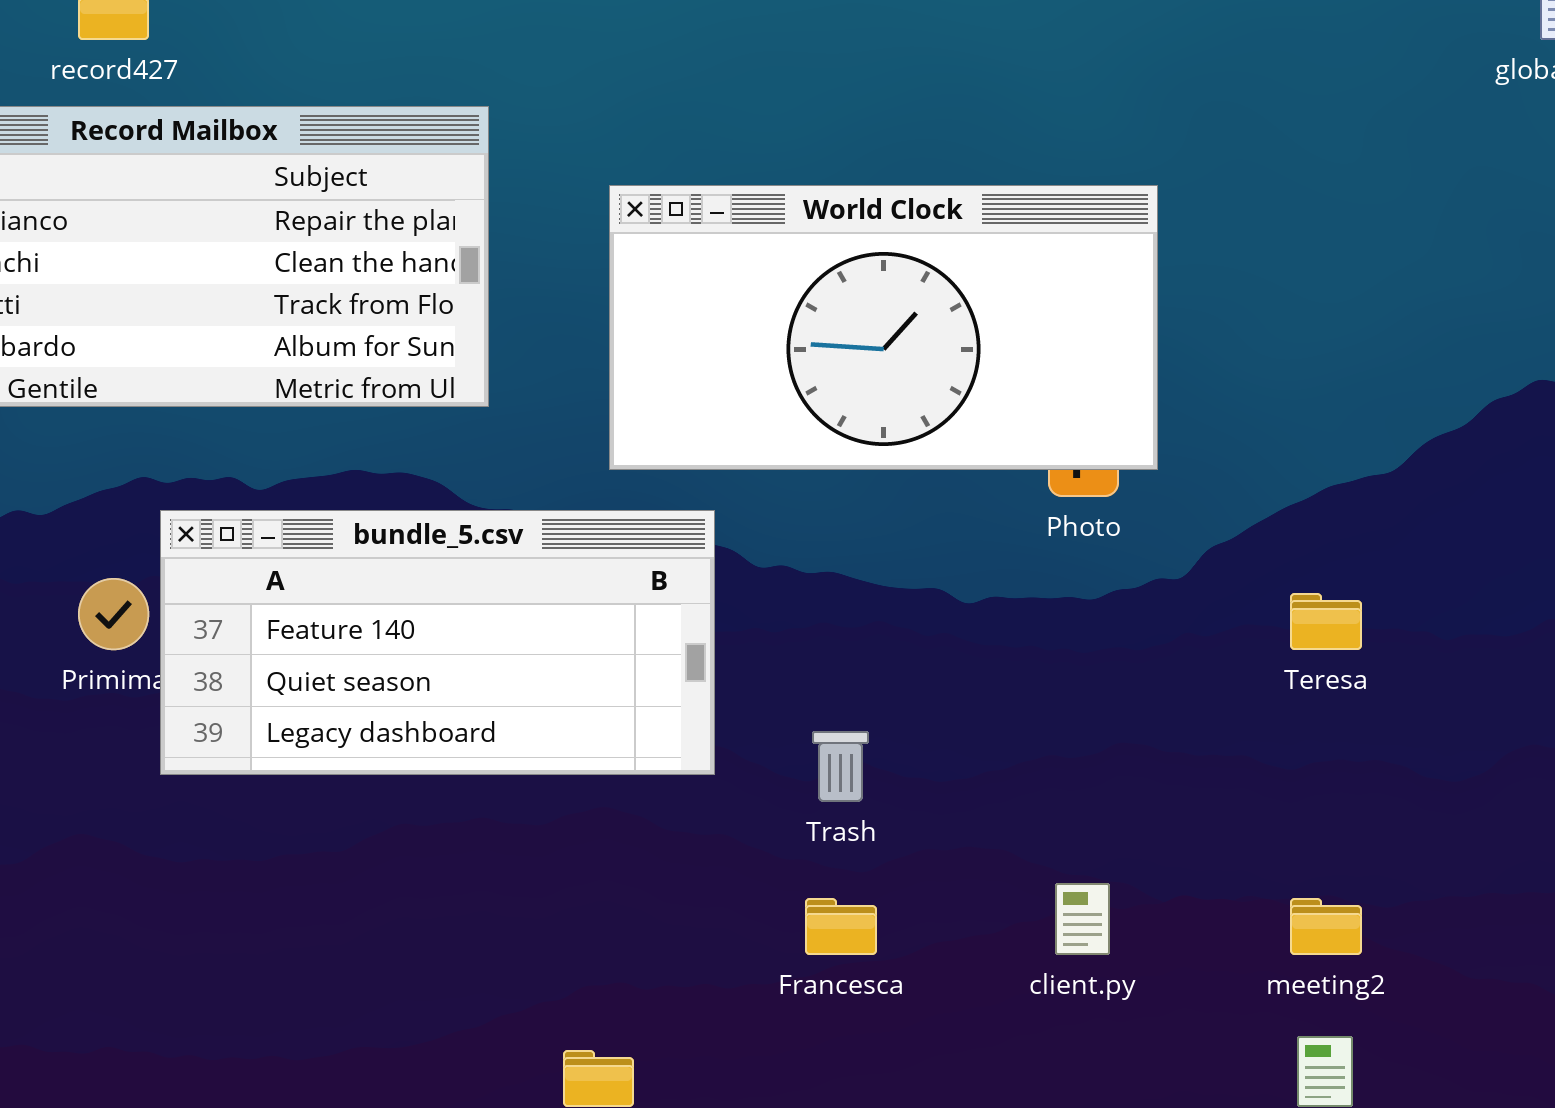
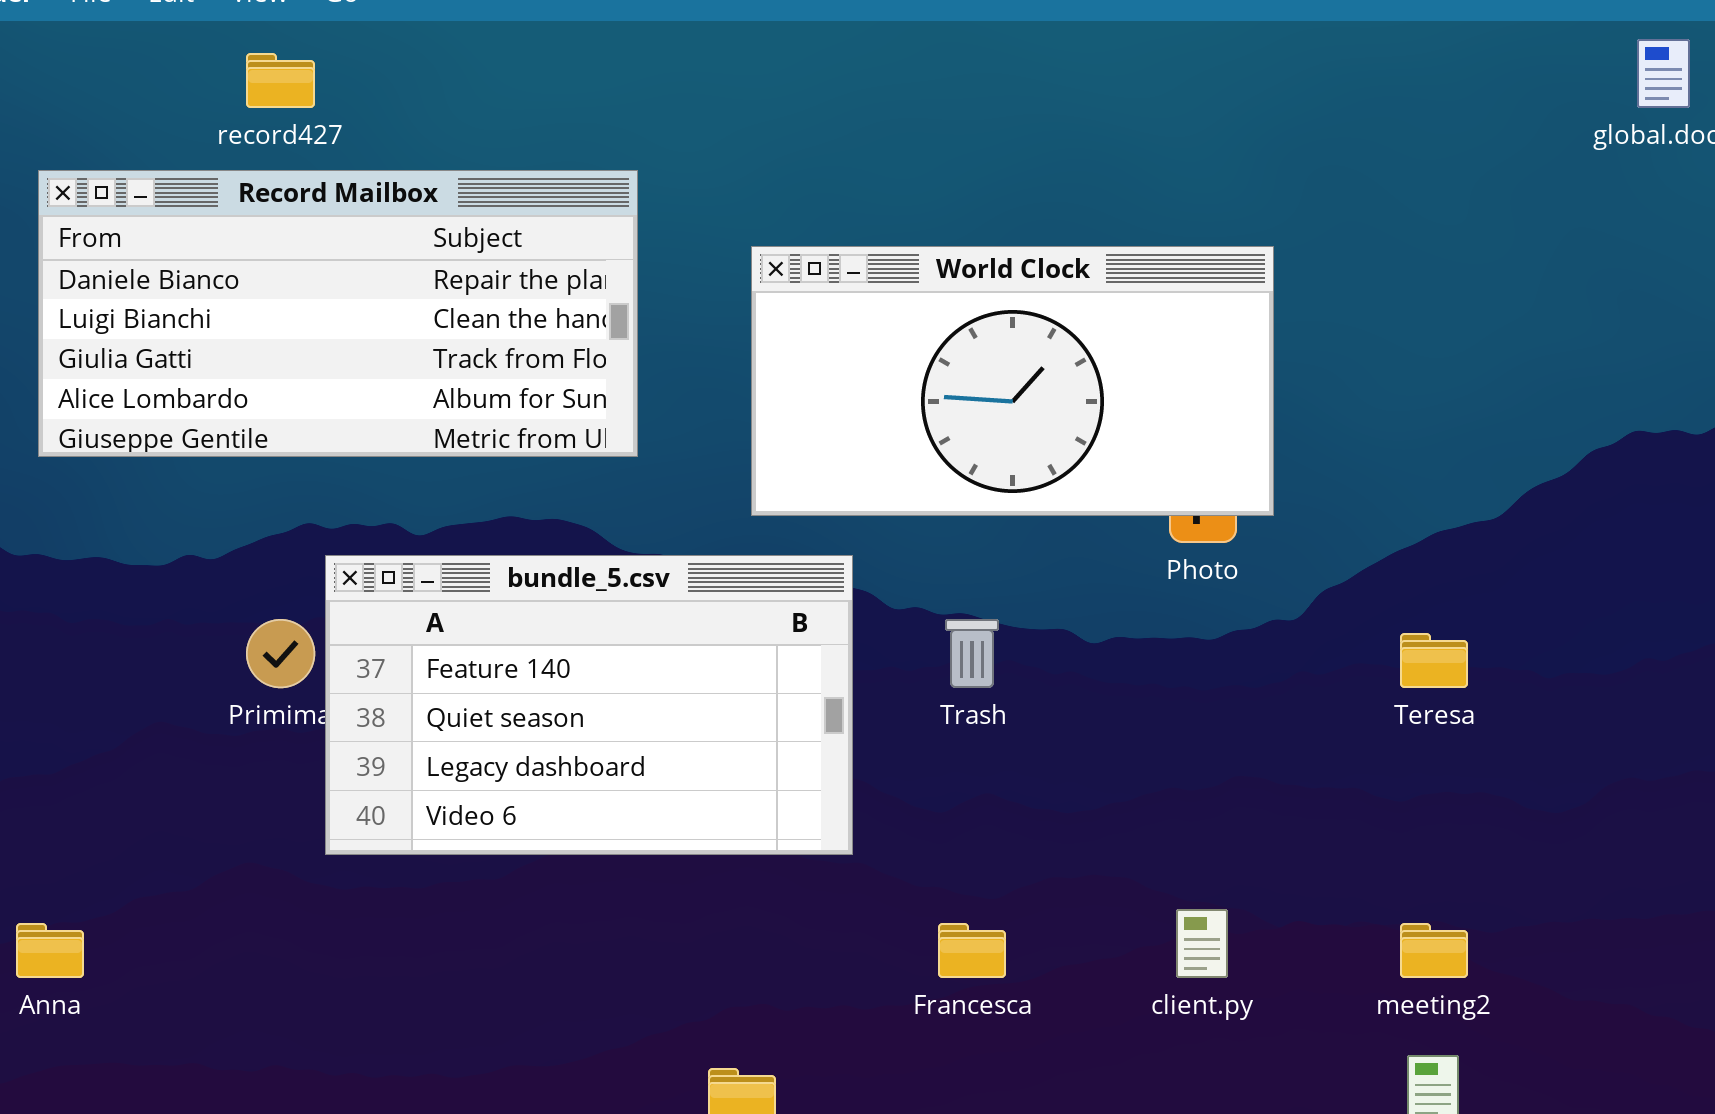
bundle_5.csv: [160,510,715,775] -> [325,555,853,855], resized
Trash: [812,731,869,802] -> [945,619,999,688], moved

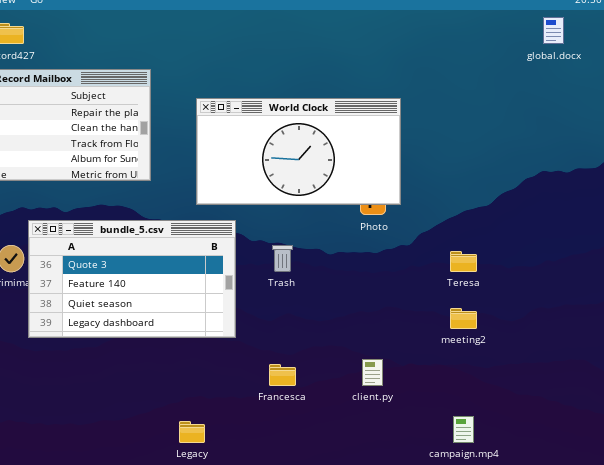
bundle_5.csv: [325,555,853,855] -> [28,220,236,338], scrolled up 1 row
meeting2: [1400,923,1468,978] -> [450,308,477,329], moved

